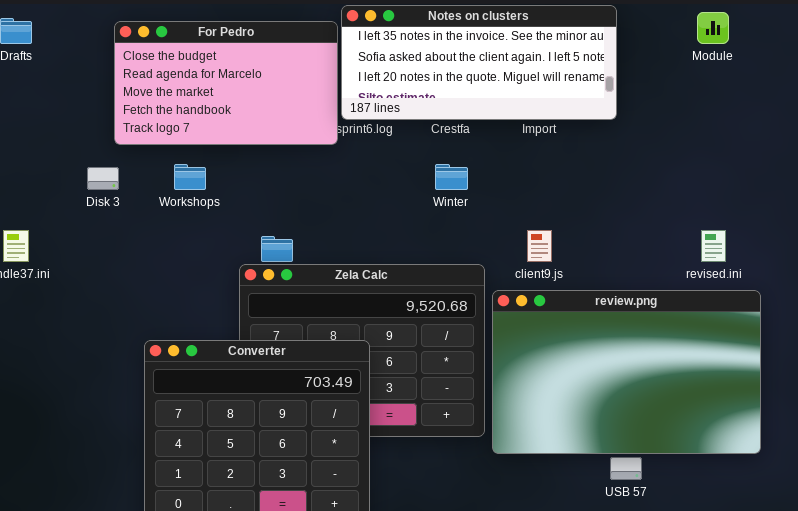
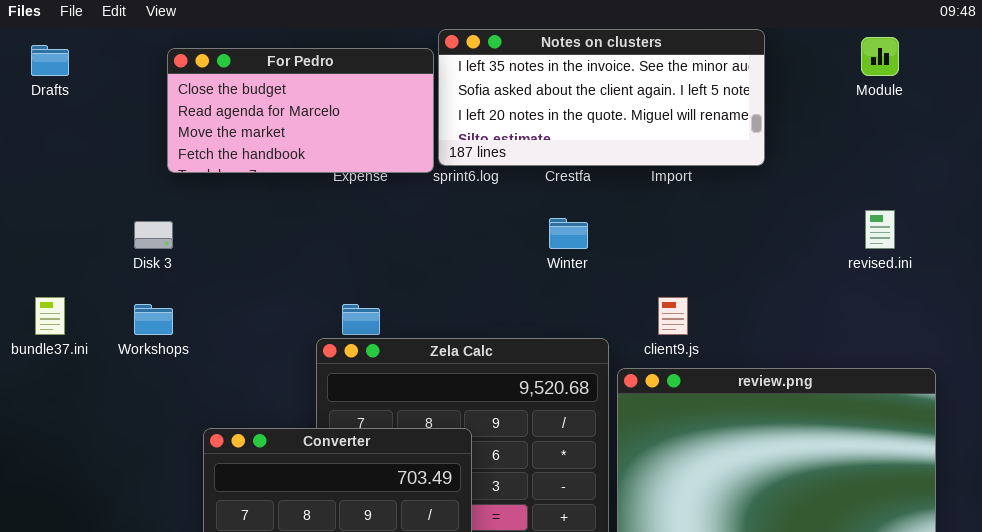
For Pedro: [114,21,338,145] -> [167,48,434,173], resized
Workshops: [174,164,206,190] -> [134,304,173,335], moved
revised.ini: [701,230,726,262] -> [865,210,895,249], moved

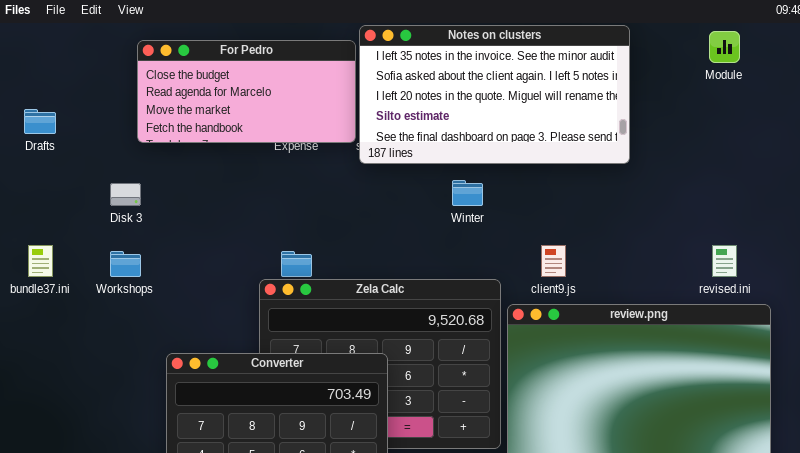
Notes on clusters: [438,29,765,166] -> [359,25,630,164], resized
Drafts: [31,45,69,76] -> [24,109,56,134], moved
revised.ini: [865,210,895,249] -> [712,245,737,277], moved

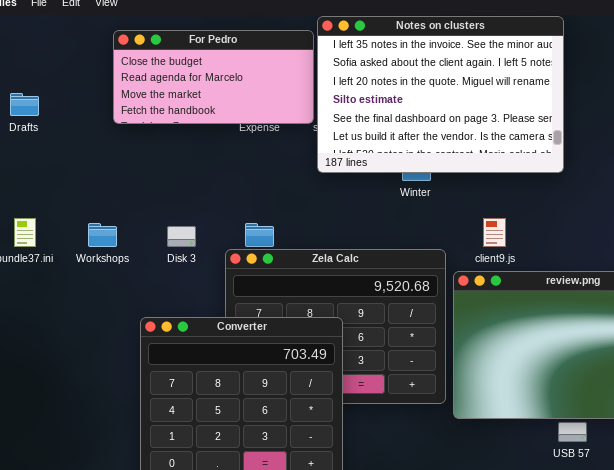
Notes on clusters: [359,25,630,164] -> [317,16,564,173], resized
Disk 3: [110,183,141,206] -> [167,226,196,247], moved

